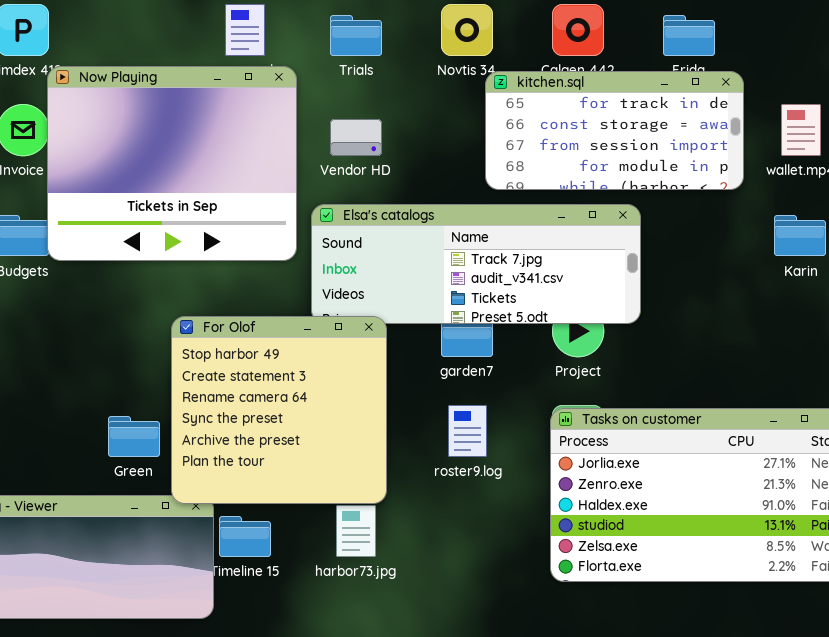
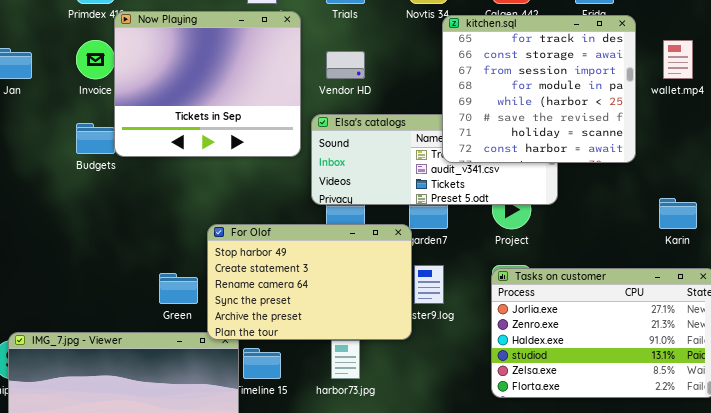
kitchen.sql: [485,71,744,190] -> [442,15,636,163], resized
Karin: [774,215,826,256] -> [659,198,697,229], moved
For Olof: [171,316,387,504] -> [207,224,412,340], resized

